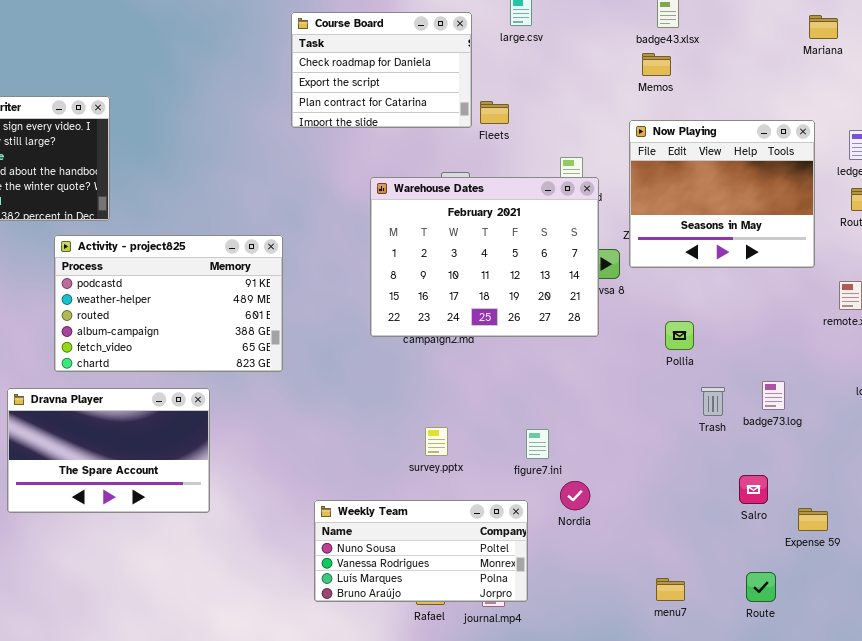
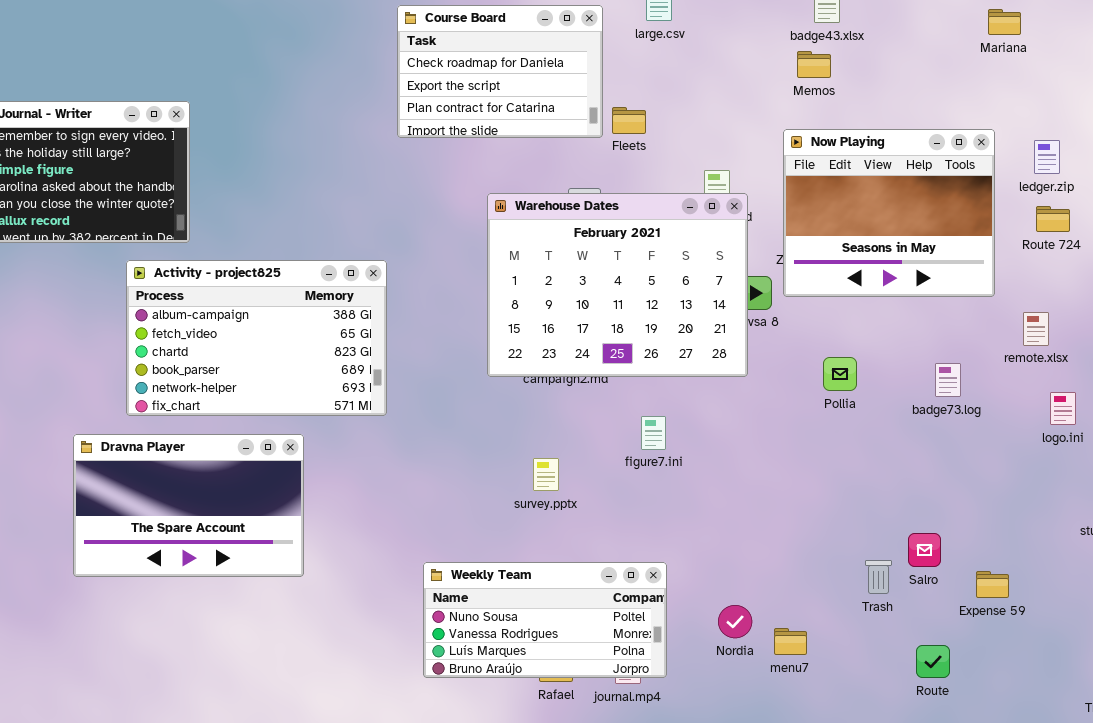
Activity - project825: [54,235,283,372] -> [126,260,387,416], scrolled down 3 rows
badge73.log: [762,381,785,410] -> [935,363,961,397], moved
Trash: [701,387,725,416] -> [865,560,892,594], moved
survey.pptx: [425,427,448,456] -> [533,458,559,491], moved
figure7.ini: [526,429,549,459] -> [641,416,666,450], moved
Nordia: [560,481,590,510] -> [718,605,752,638], moved
menu7: [656,578,685,601] -> [774,628,807,655], moved

